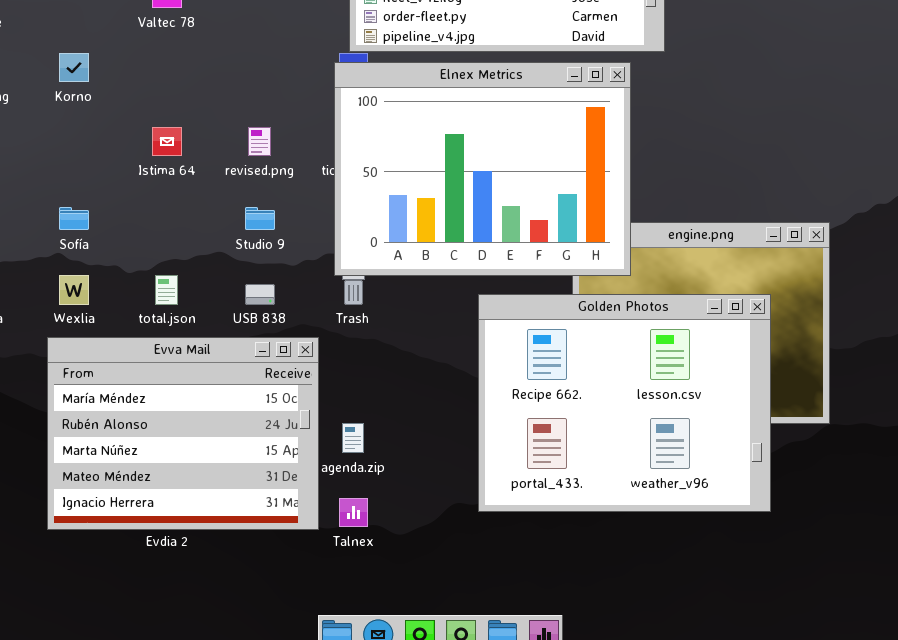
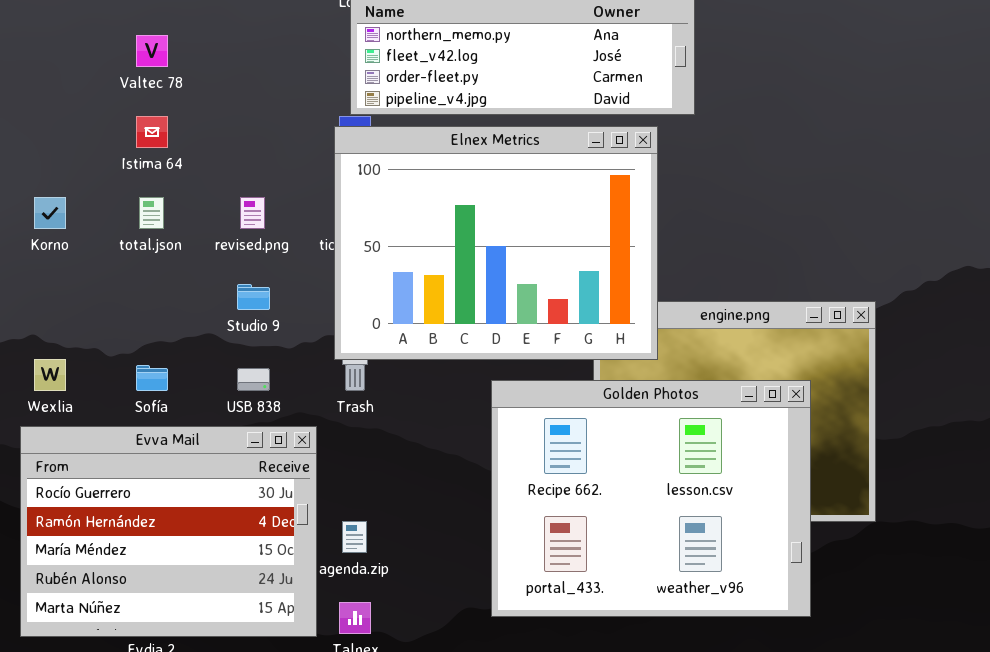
Korno: [59,53,89,82] -> [34,197,66,229], moved
Istima 64: [152,127,182,156] -> [136,116,168,148], moved
Sofía: [59,207,89,230] -> [136,365,168,391], moved
total.json: [155,275,178,305] -> [139,197,164,229], moved
Evva Mail: [47,337,319,530] -> [20,426,317,637], scrolled up 2 rows

